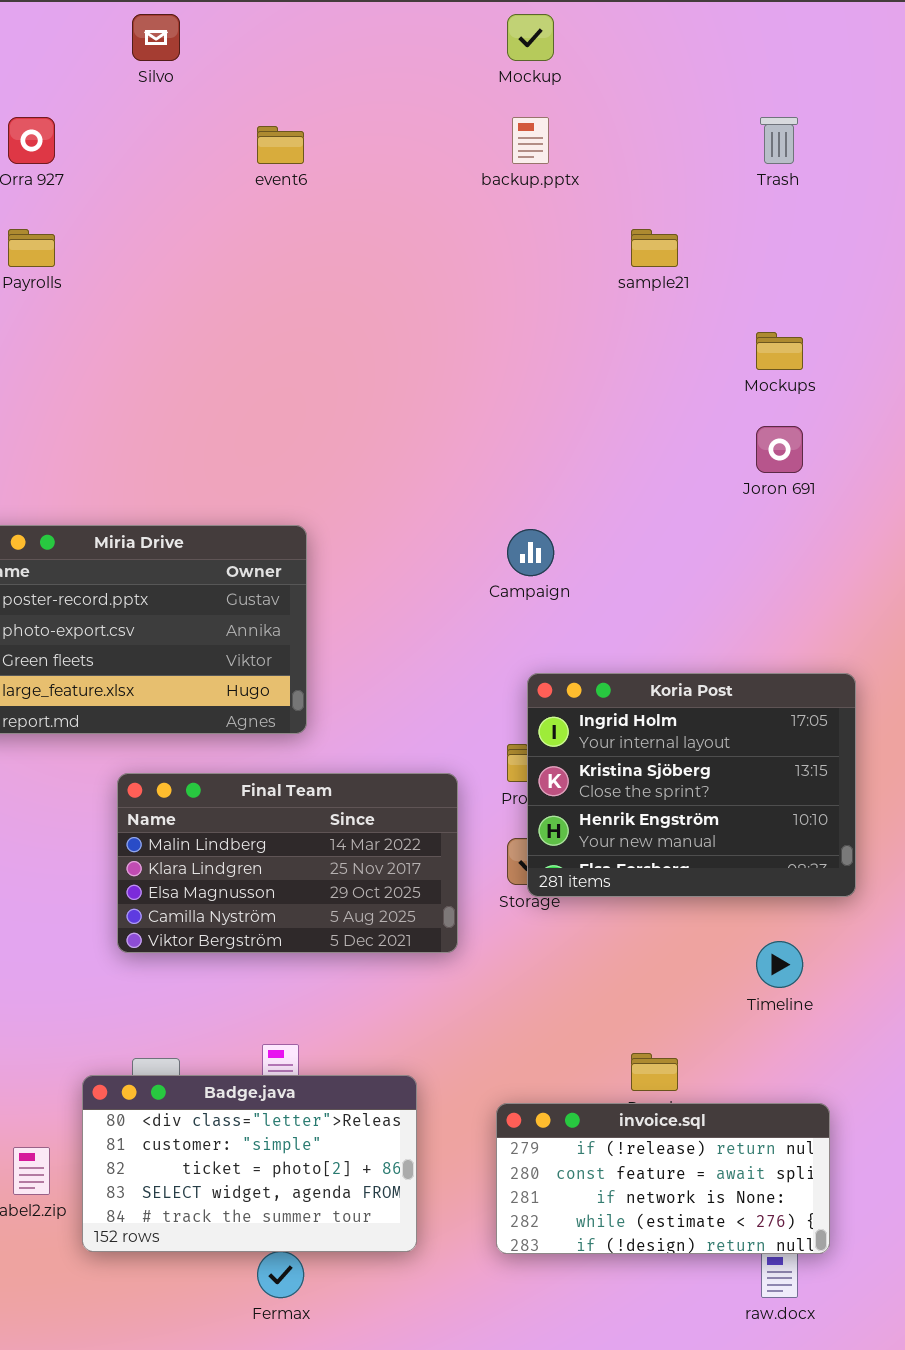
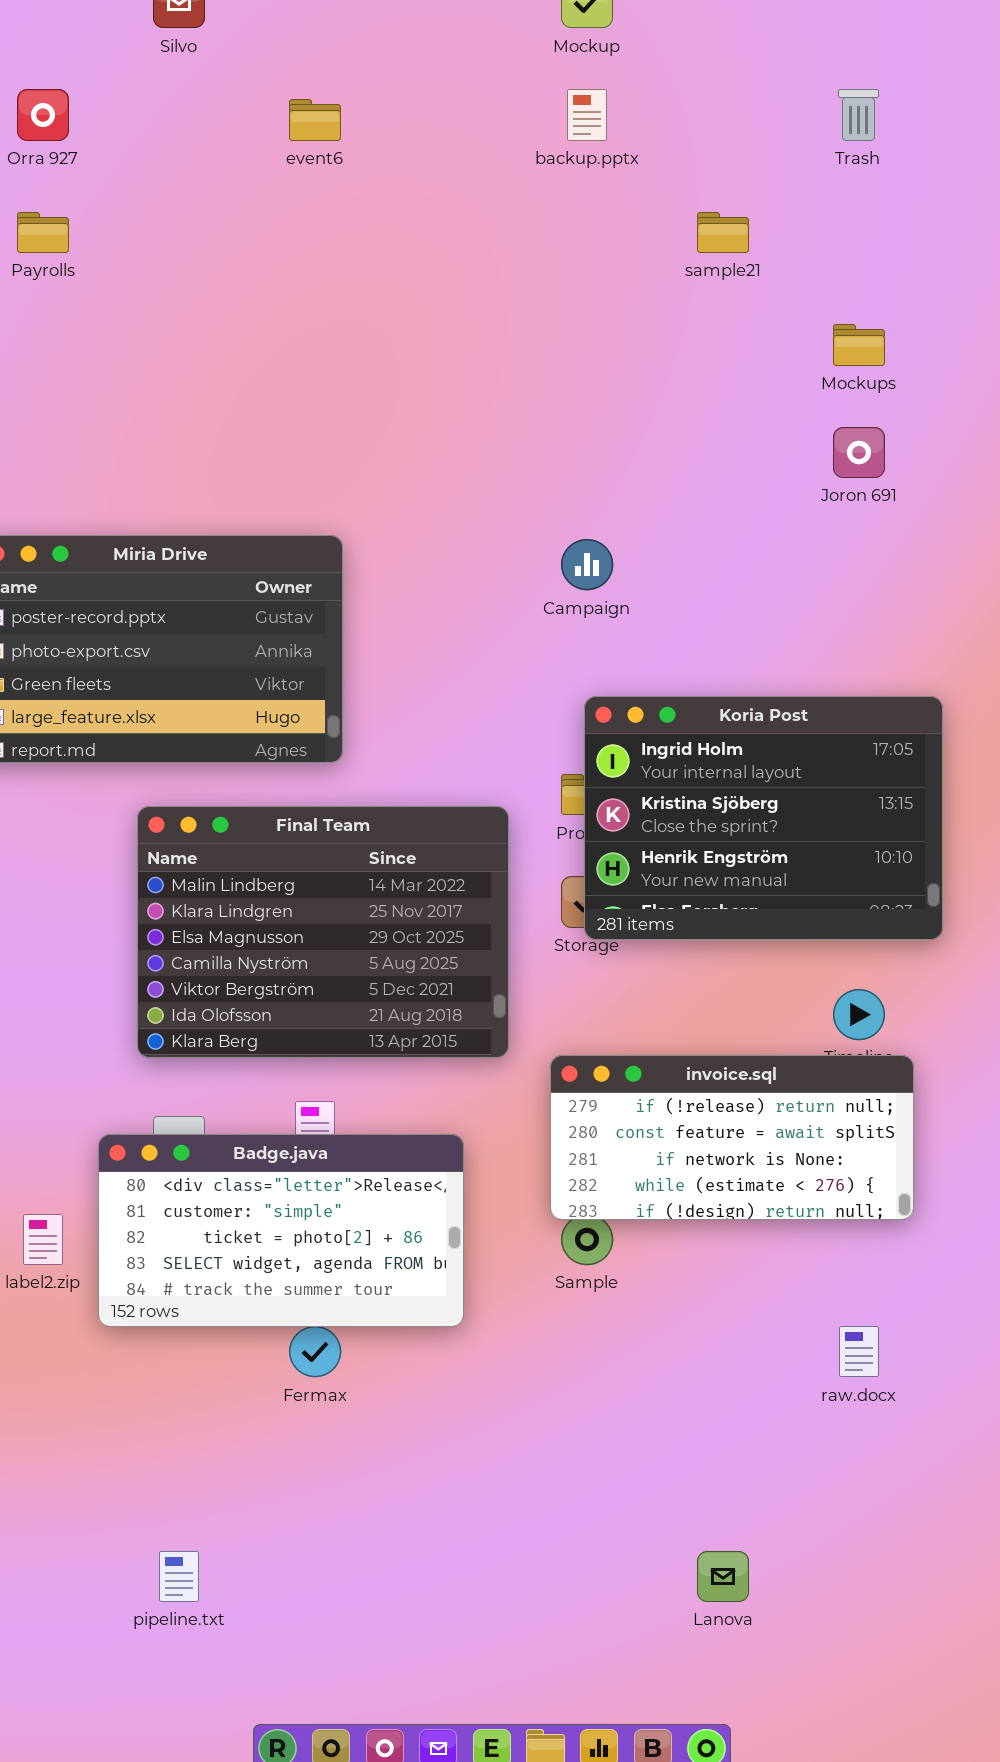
Final Team: [117,773,458,953] -> [137,806,509,1058], resized
invoice.sql: [496,1103,830,1254] -> [550,1055,914,1220], moved

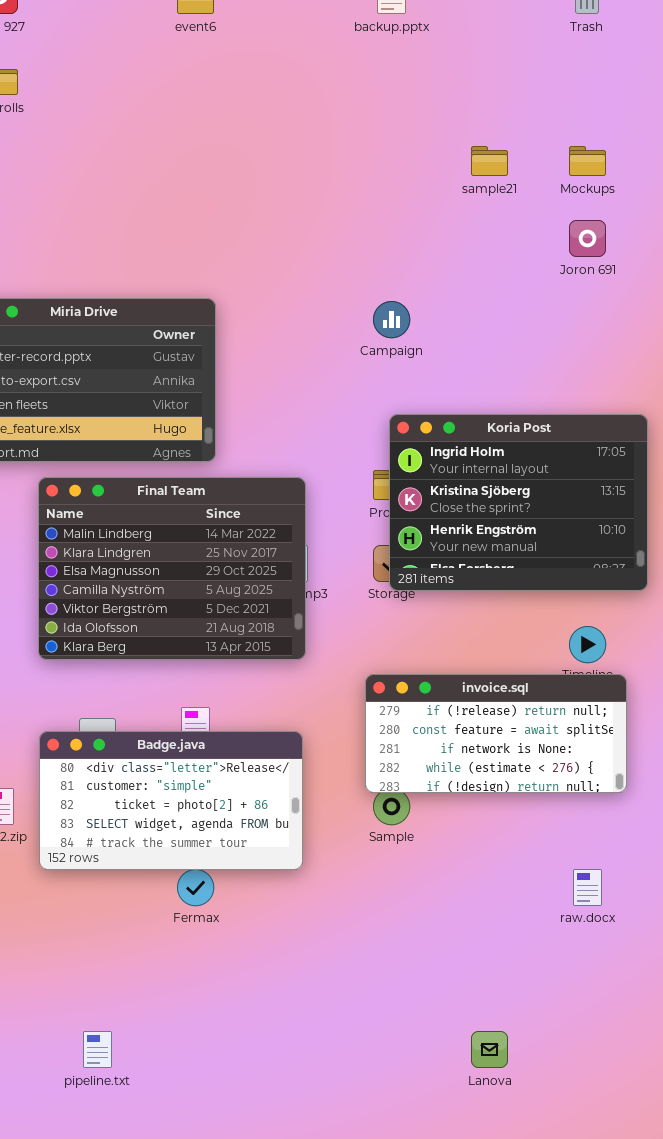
sample21: [697,212,749,253] -> [471,146,508,176], moved
Final Team: [137,806,509,1058] -> [38,477,306,660], moved

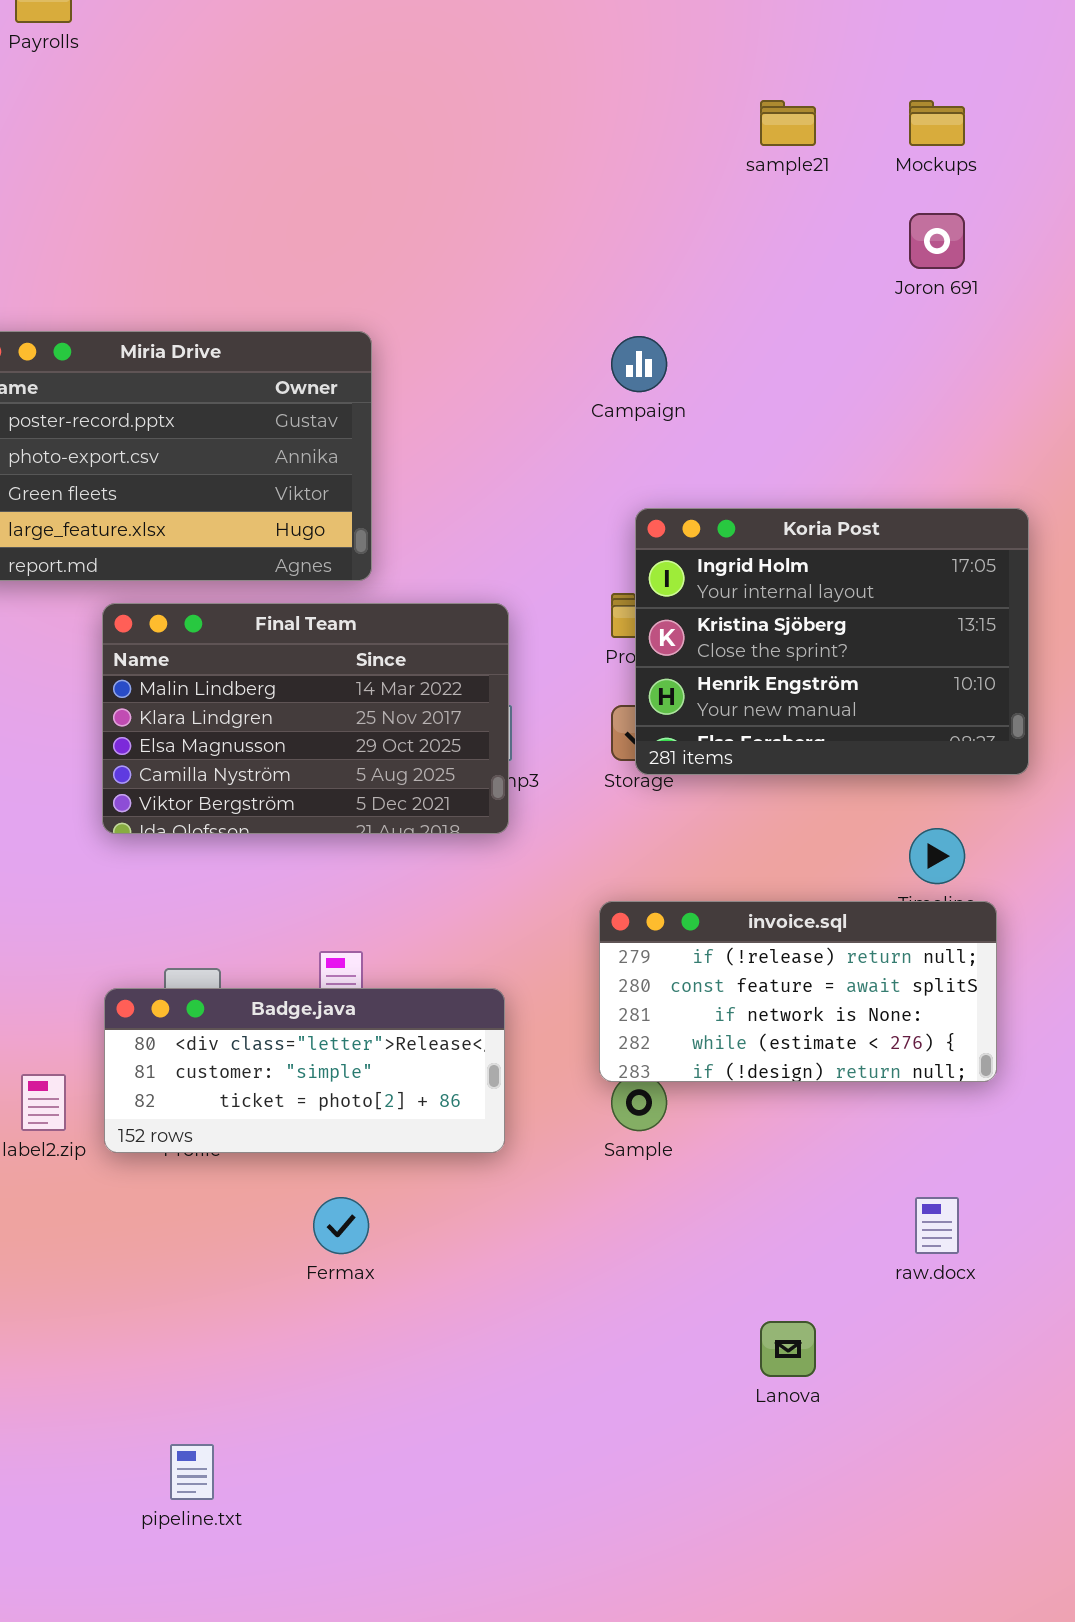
Final Team: [38,477,306,660] -> [102,603,509,834], resized
Badge.java: [39,731,303,870] -> [104,988,505,1153], resized
Lanova: [471,1031,508,1068] -> [760,1321,816,1377], moved

